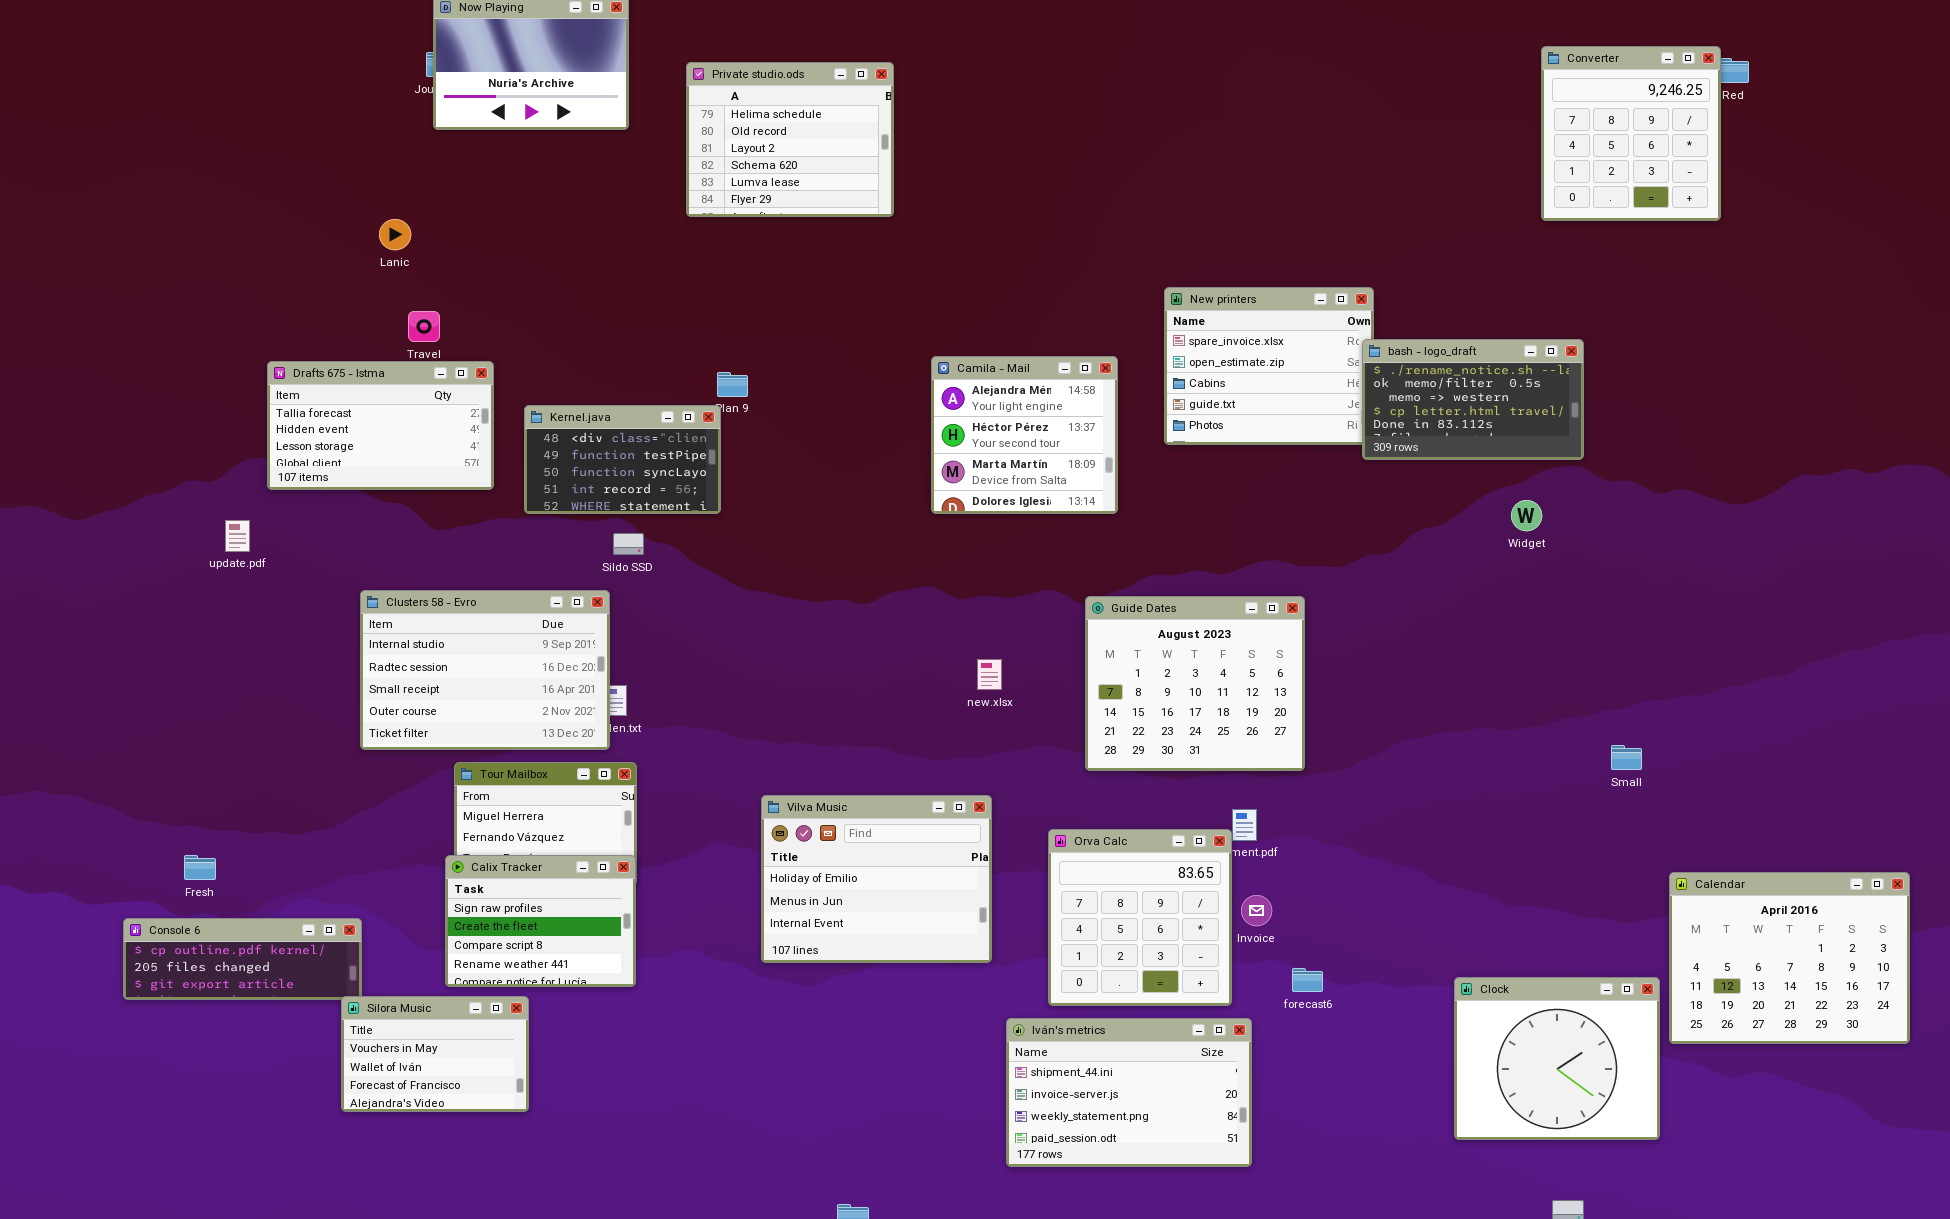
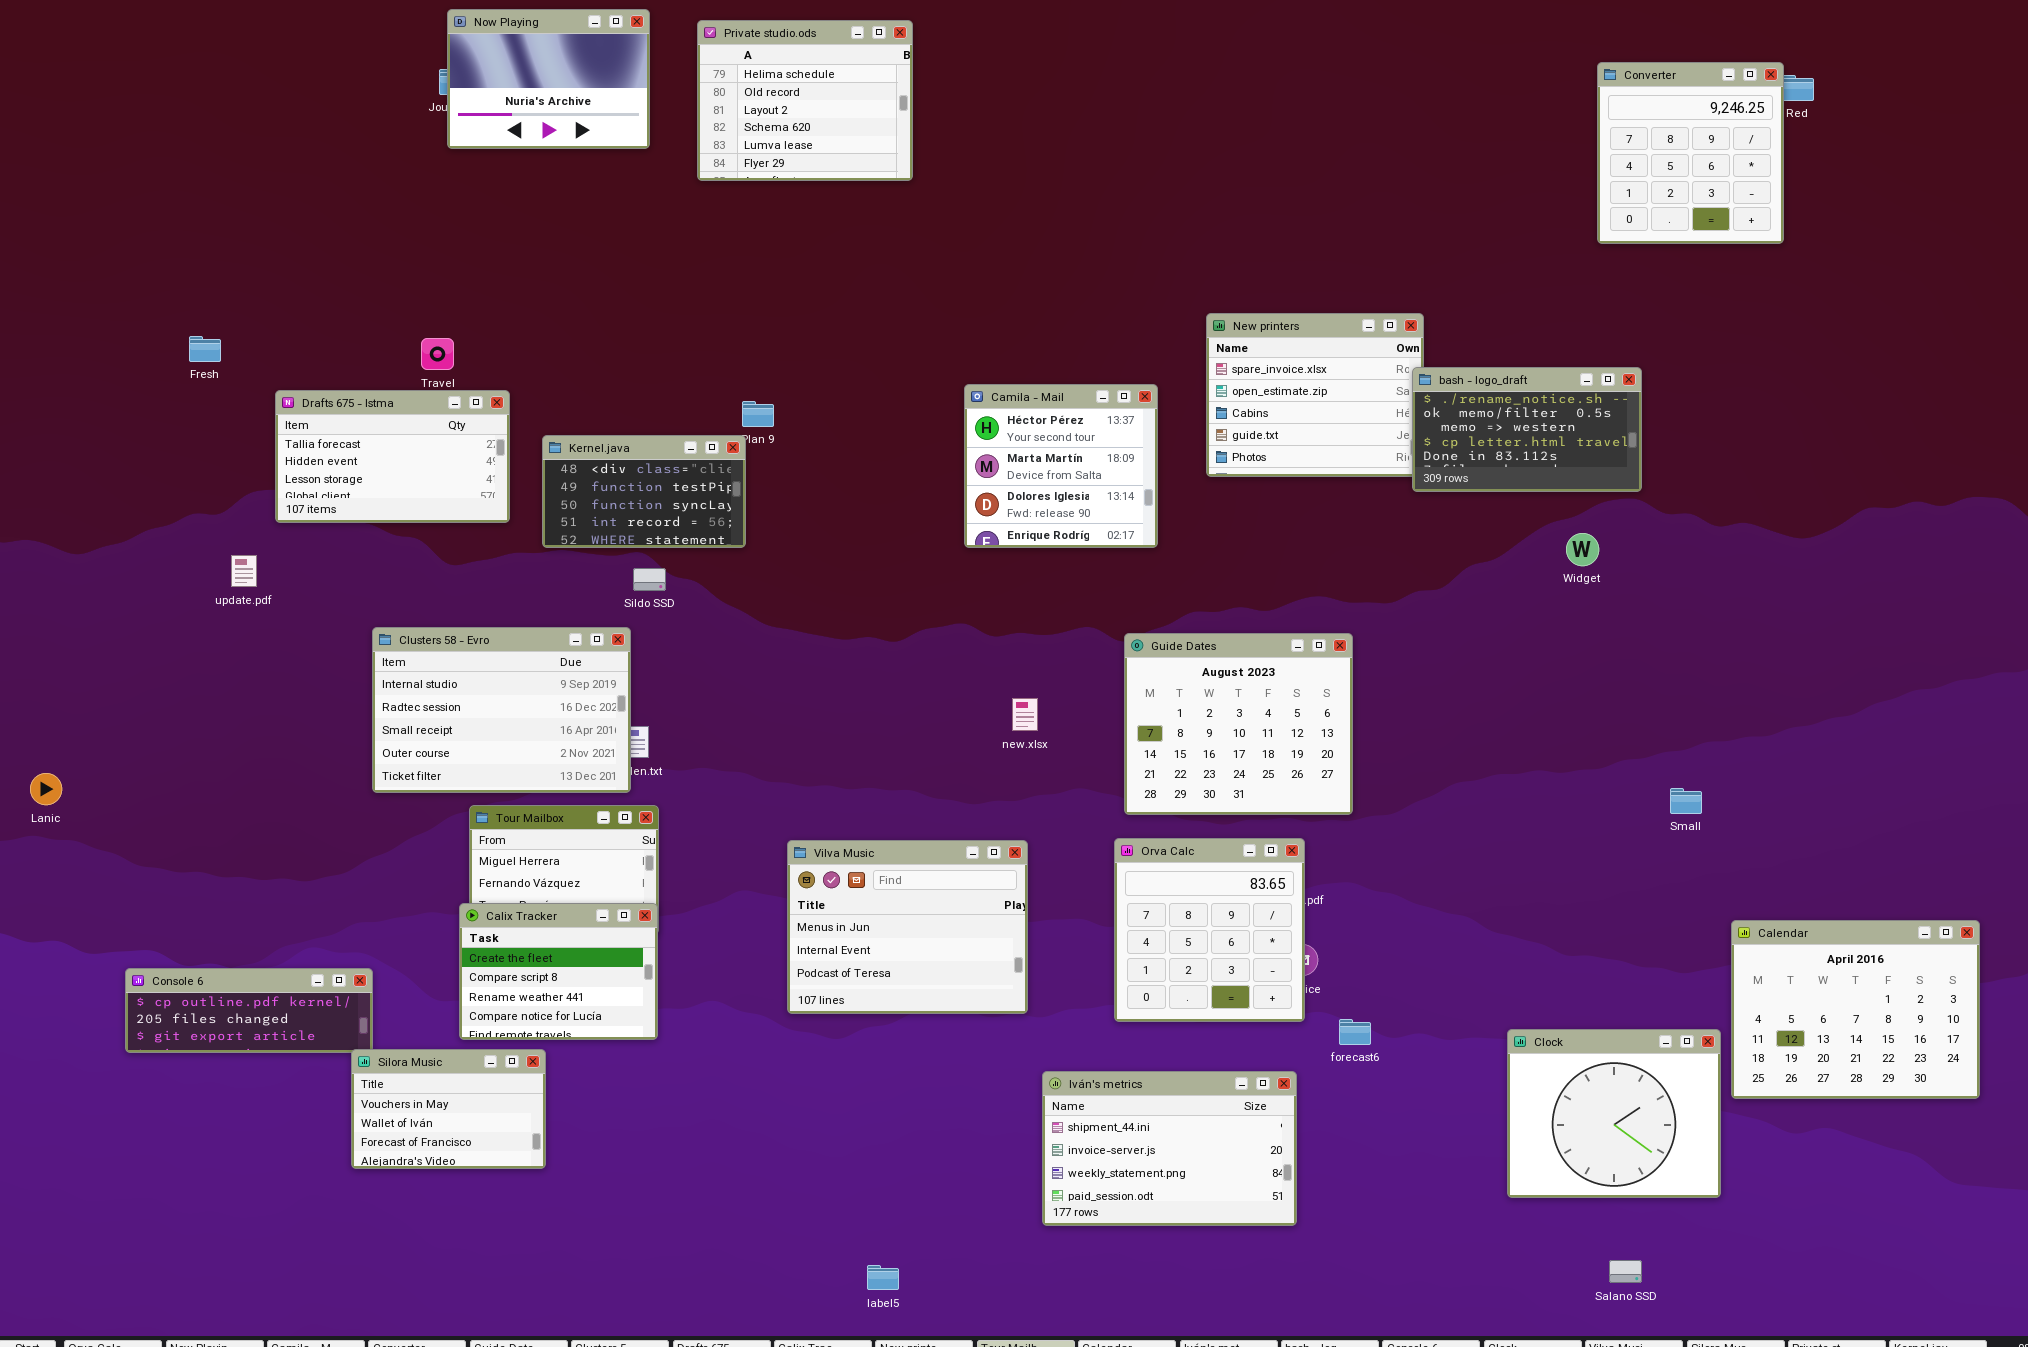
Private studio.ods: [686,62,894,217] -> [697,20,913,181], moved
Lanic: [379,219,411,250] -> [30,773,62,805], moved
Camila - Mail: [931,356,1118,514] -> [964,384,1158,548], scrolled down 1 row
Vilva Music: [761,795,992,963] -> [787,840,1028,1014], scrolled down 1 row
Orva Calc: [1048,829,1232,1006] -> [1114,838,1305,1022], moved
Fresh: [184,855,216,880] -> [189,336,221,362], moved
Calix Tracker: [445,855,636,987] -> [459,903,658,1040], scrolled down 1 row

